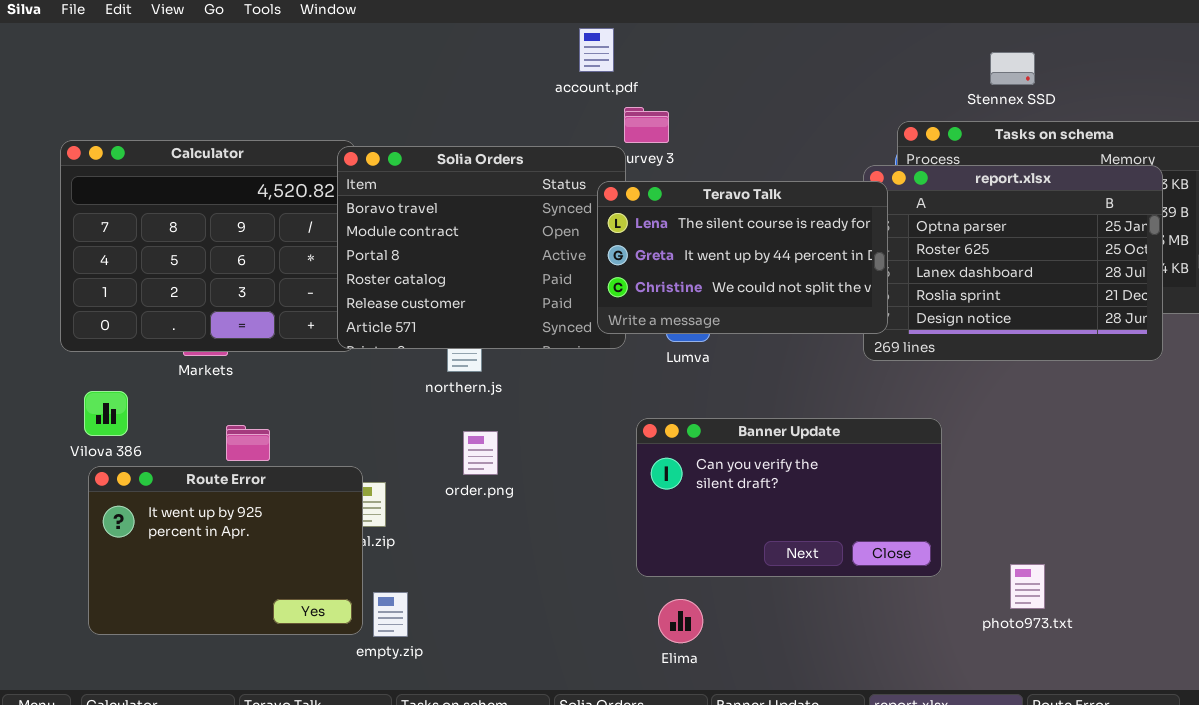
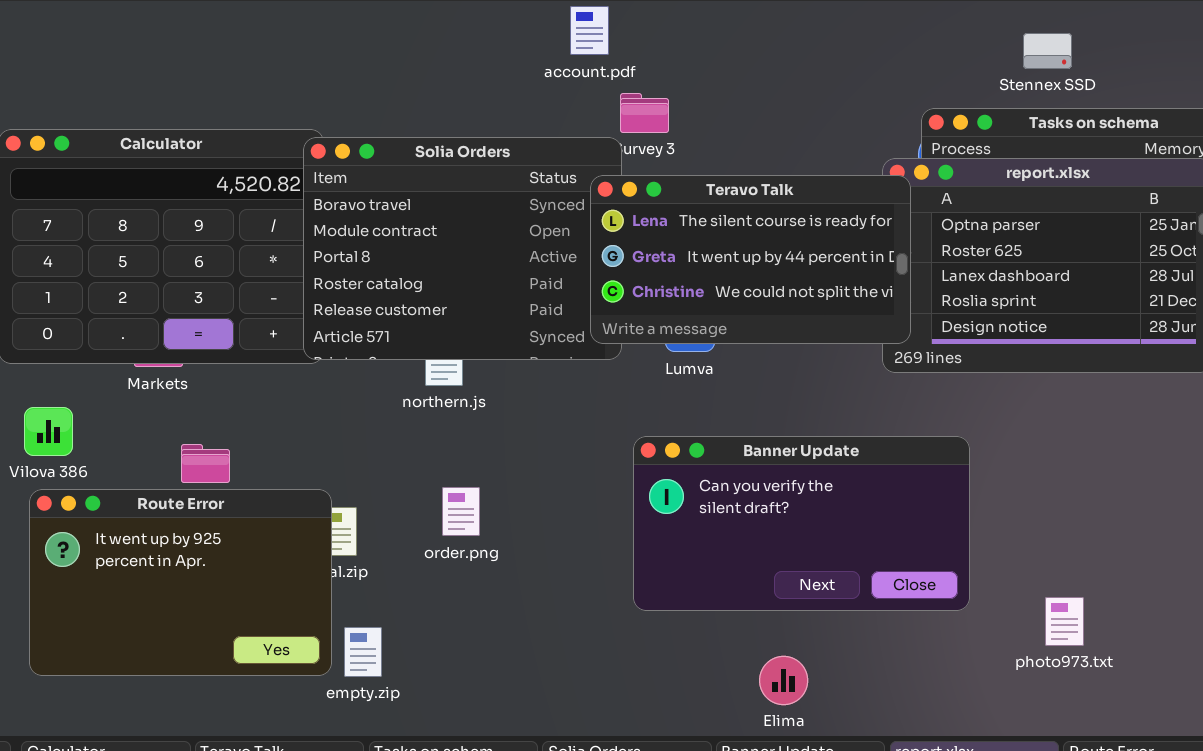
order.png: [463,431,498,475] -> [442,487,480,536], moved
Elima: [658,599,703,643] -> [759,656,808,705], moved

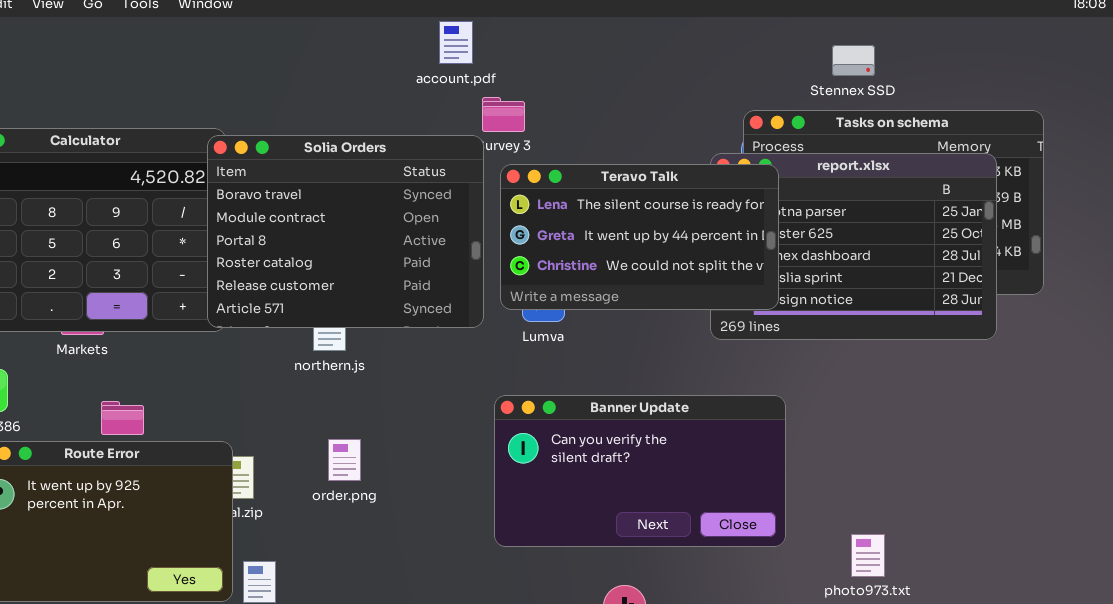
Teravo Talk: [590,175,911,344] -> [500,164,779,310], moved

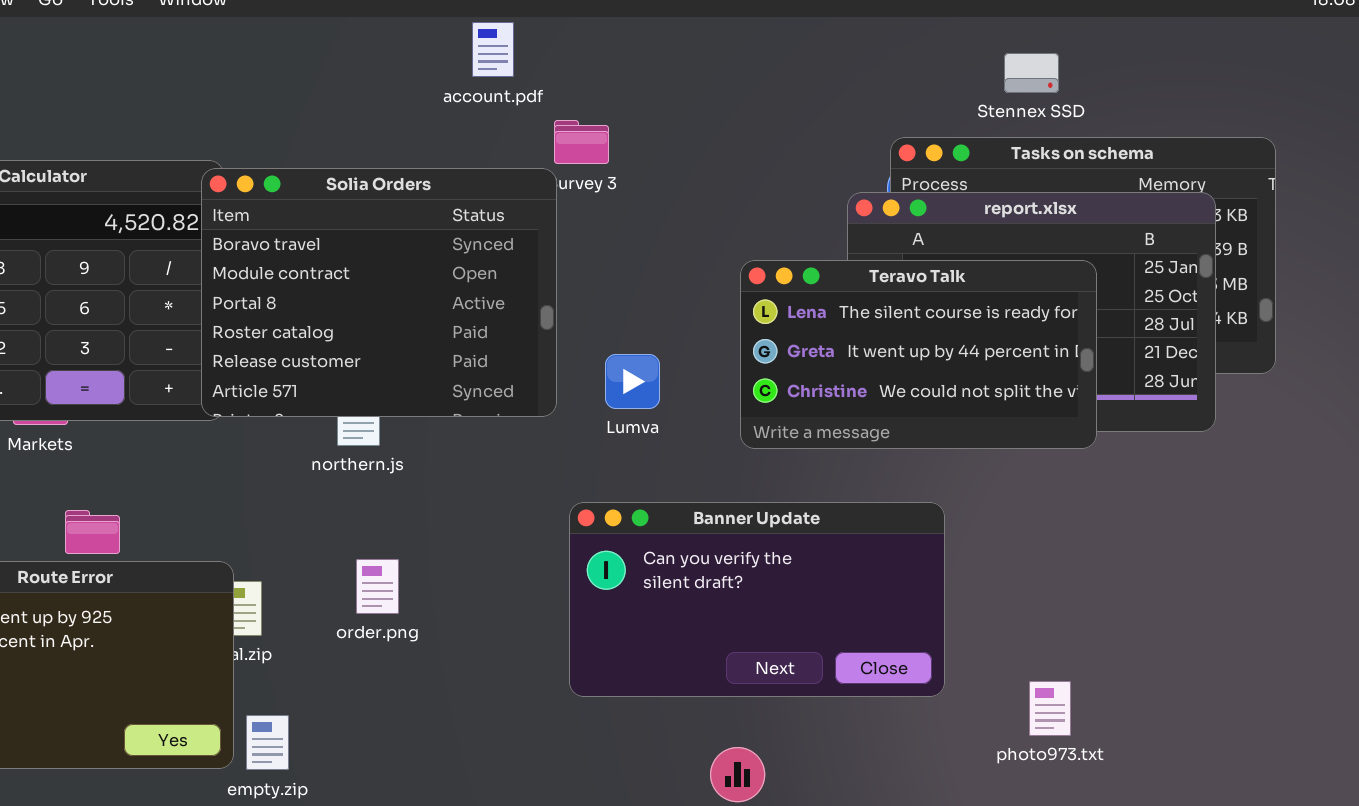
account.pdf: [439,21,473,64] -> [472,22,514,77], moved
Teravo Talk: [500,164,779,310] -> [740,260,1097,449], moved

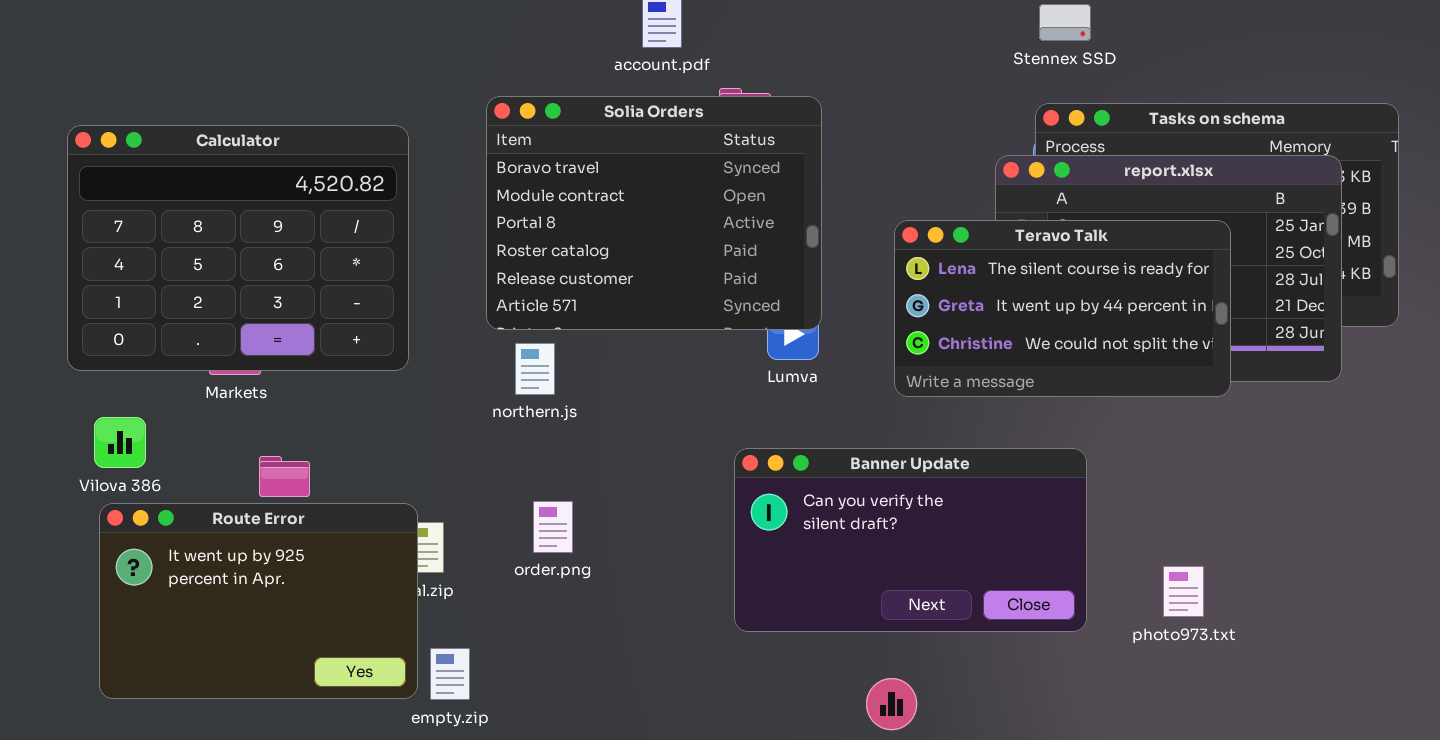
Stennex SSD: [1004,53,1059,93] -> [1039,4,1091,41], moved
Solia Orders: [201,168,557,417] -> [486,96,822,330], moved
photo973.txt: [1029,681,1071,736] -> [1163,566,1204,617], moved

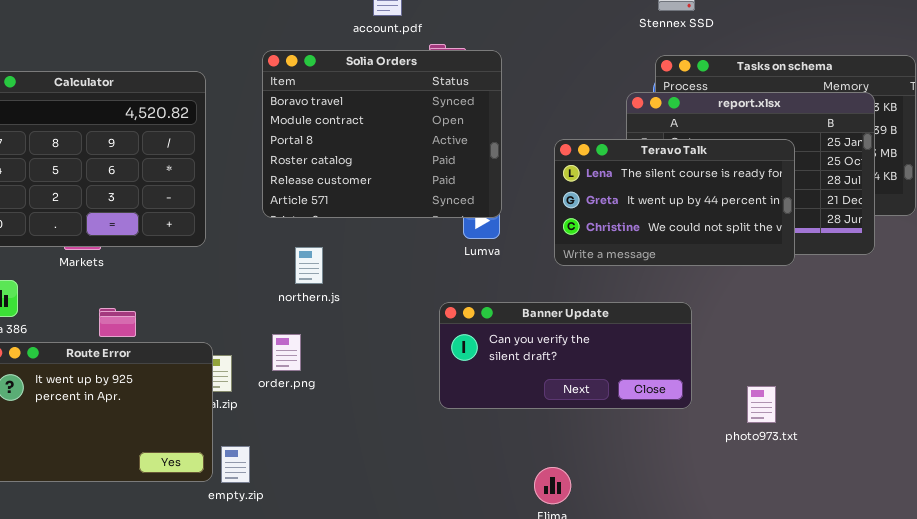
northern.js: [515,343,555,395] -> [295,247,323,284], moved
Banner Update: [734,448,1087,632] -> [439,302,692,409], resized
order.png: [533,501,573,553] -> [272,334,301,371], moved

